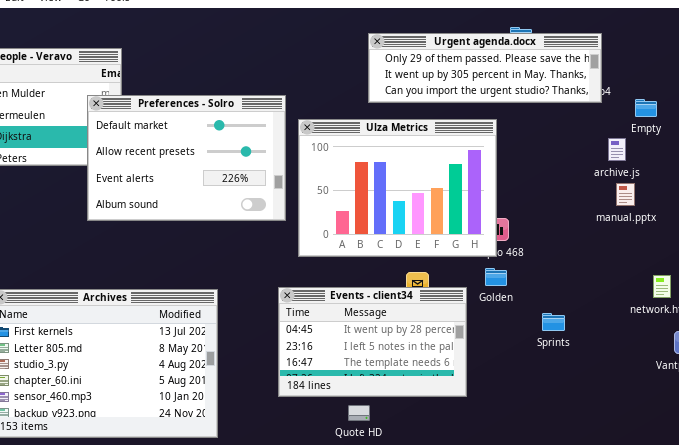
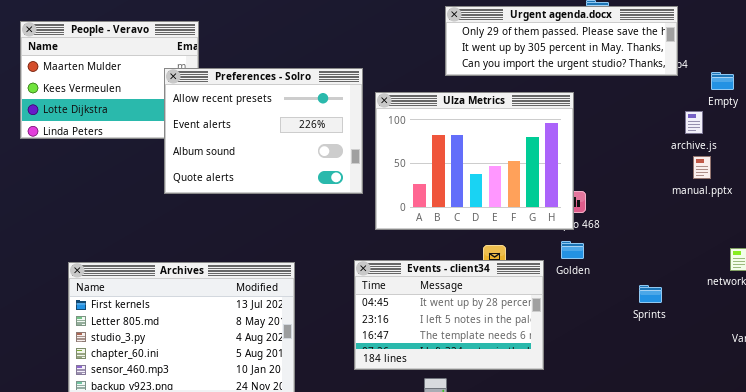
Preferences - Solro: [87,95,286,221] -> [164,68,363,194], scrolled down 1 row
Sprints: [542,313,565,331] -> [639,285,662,303], moved

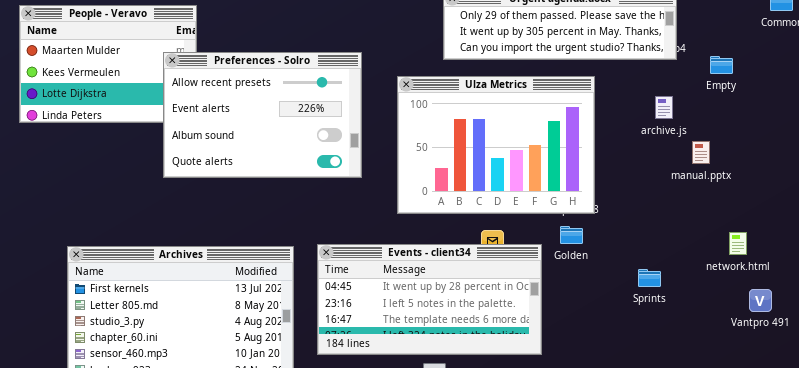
Ulza Metrics: [375,92,574,230] -> [397,76,595,214], moved
archive.js: [685,111,703,134] -> [655,96,673,119], moved
Events - client34: [354,260,544,370] -> [317,244,542,355], resized

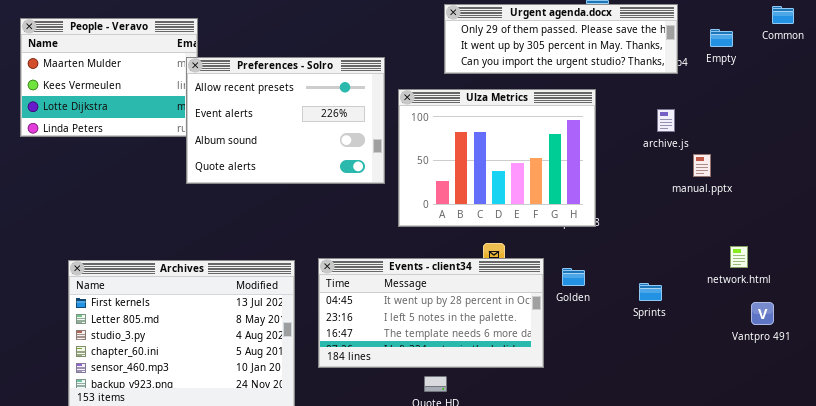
Preferences - Solro: [163,52,362,178] -> [186,57,385,184], moved
Empty: [710,56,733,74] -> [710,29,733,47], moved
Golden: [560,226,583,244] -> [562,268,585,286], moved

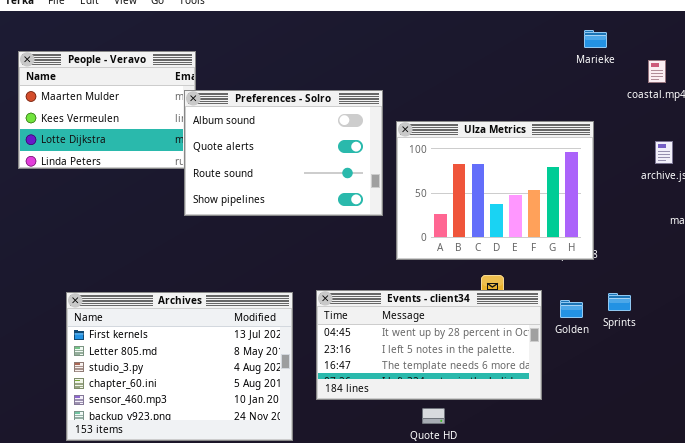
Urgent agenda.docx: [444,4,678,74] -> none, closed
Preferences - Solro: [186,57,385,184] -> [184,90,383,216], scrolled down 2 rows
Sprints: [639,283,662,301] -> [608,293,631,311], moved

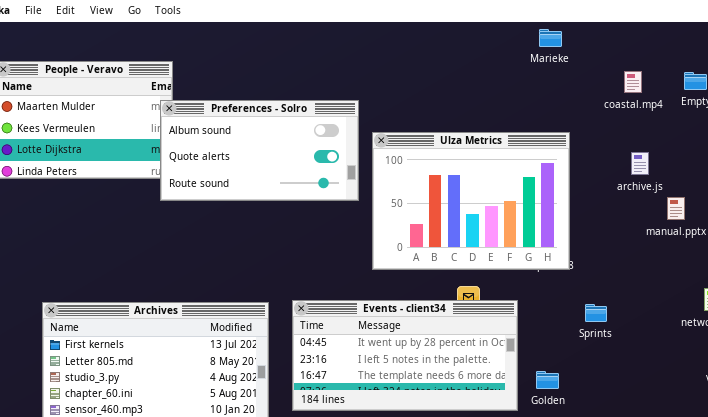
Marieke: [584,30,607,48] -> [539,29,562,47], moved
Preferences - Solro: [184,90,383,216] -> [160,100,359,201], resized
Golden: [560,300,583,318] -> [536,371,559,389], moved

